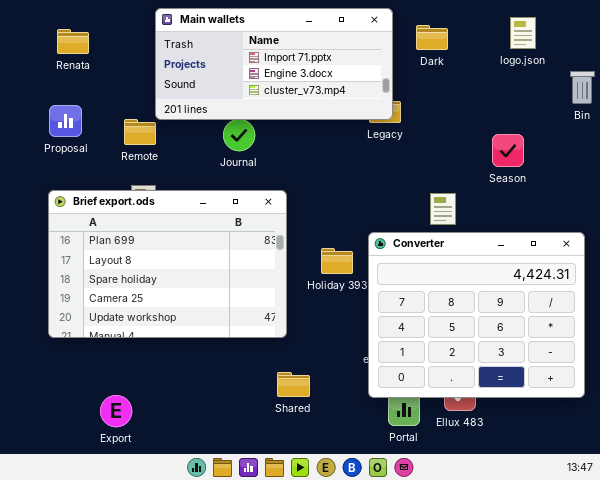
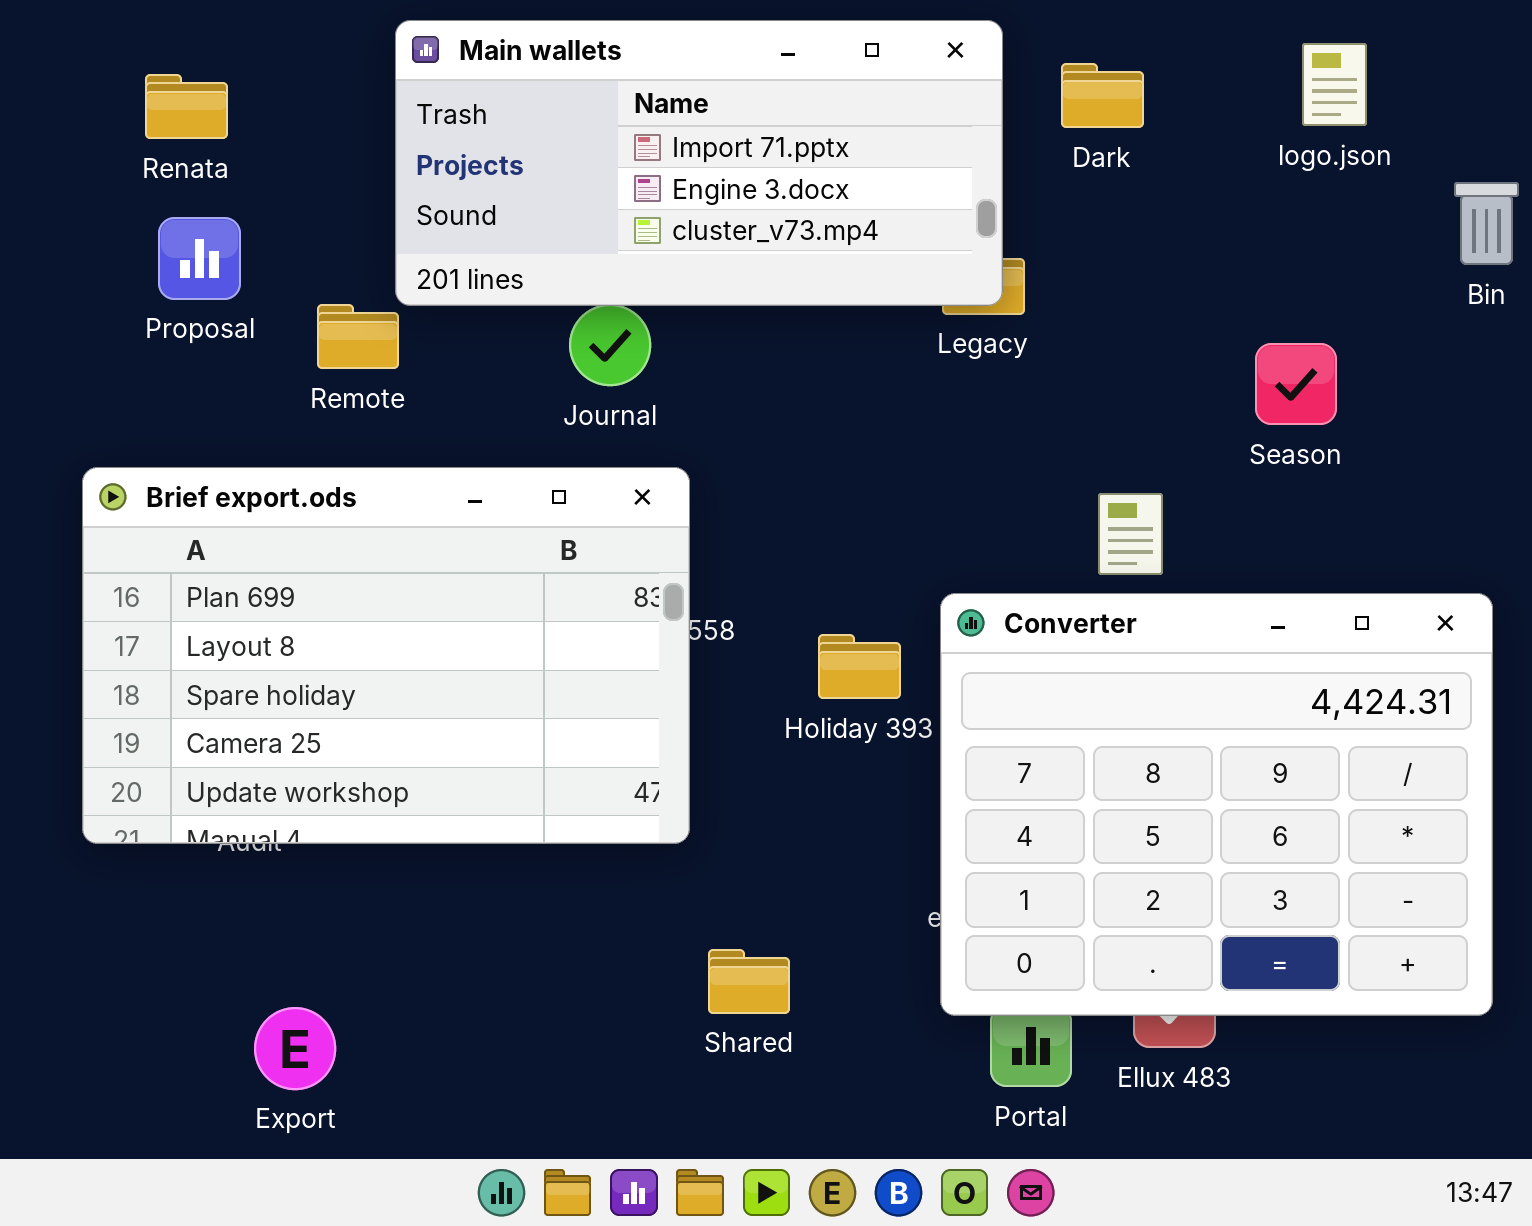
Proposal: [49,105,82,137] -> [158,217,241,300], moved
Brief export.ods: [48,190,287,338] -> [82,467,690,844], moved

